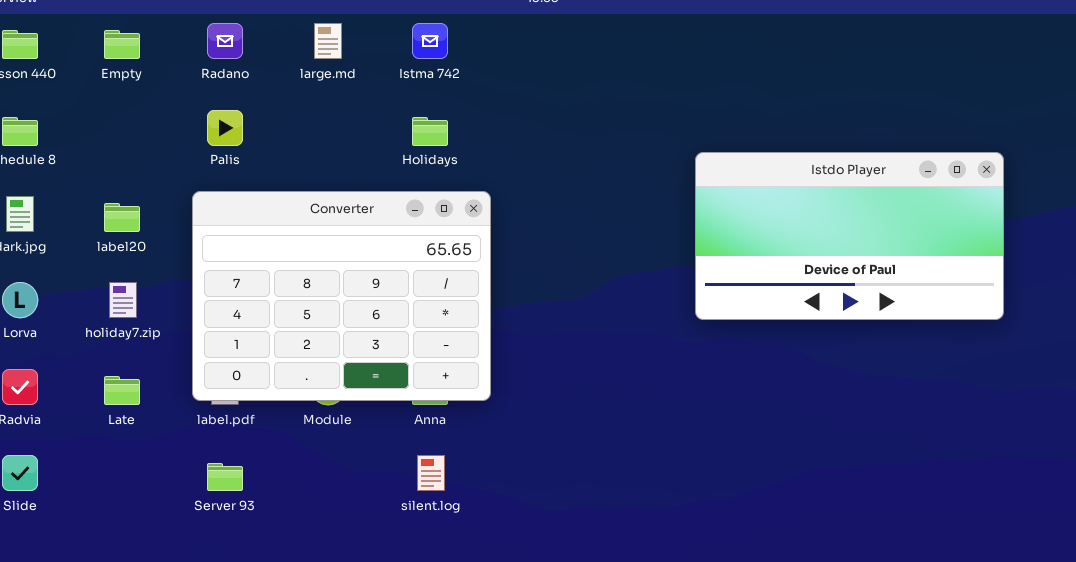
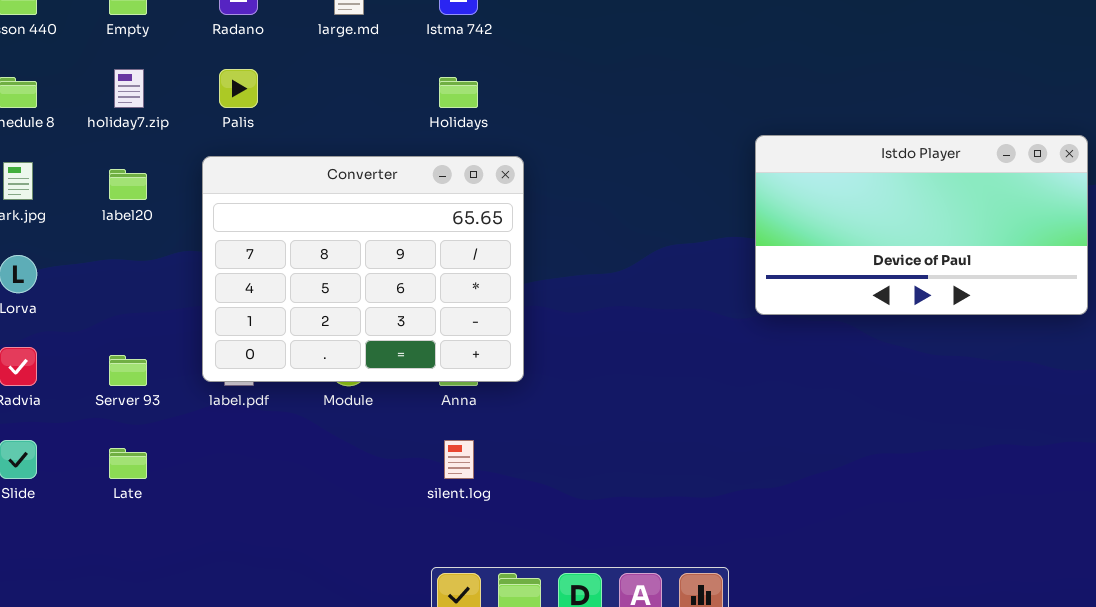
Istdo Player: [695,152,1004,320] -> [755,135,1088,315], moved
holiday7.zip: [109,282,137,318] -> [114,69,144,108], moved
Late: [104,376,140,405] -> [109,448,147,479], moved
Server 93: [207,463,243,491] -> [109,355,147,386], moved

